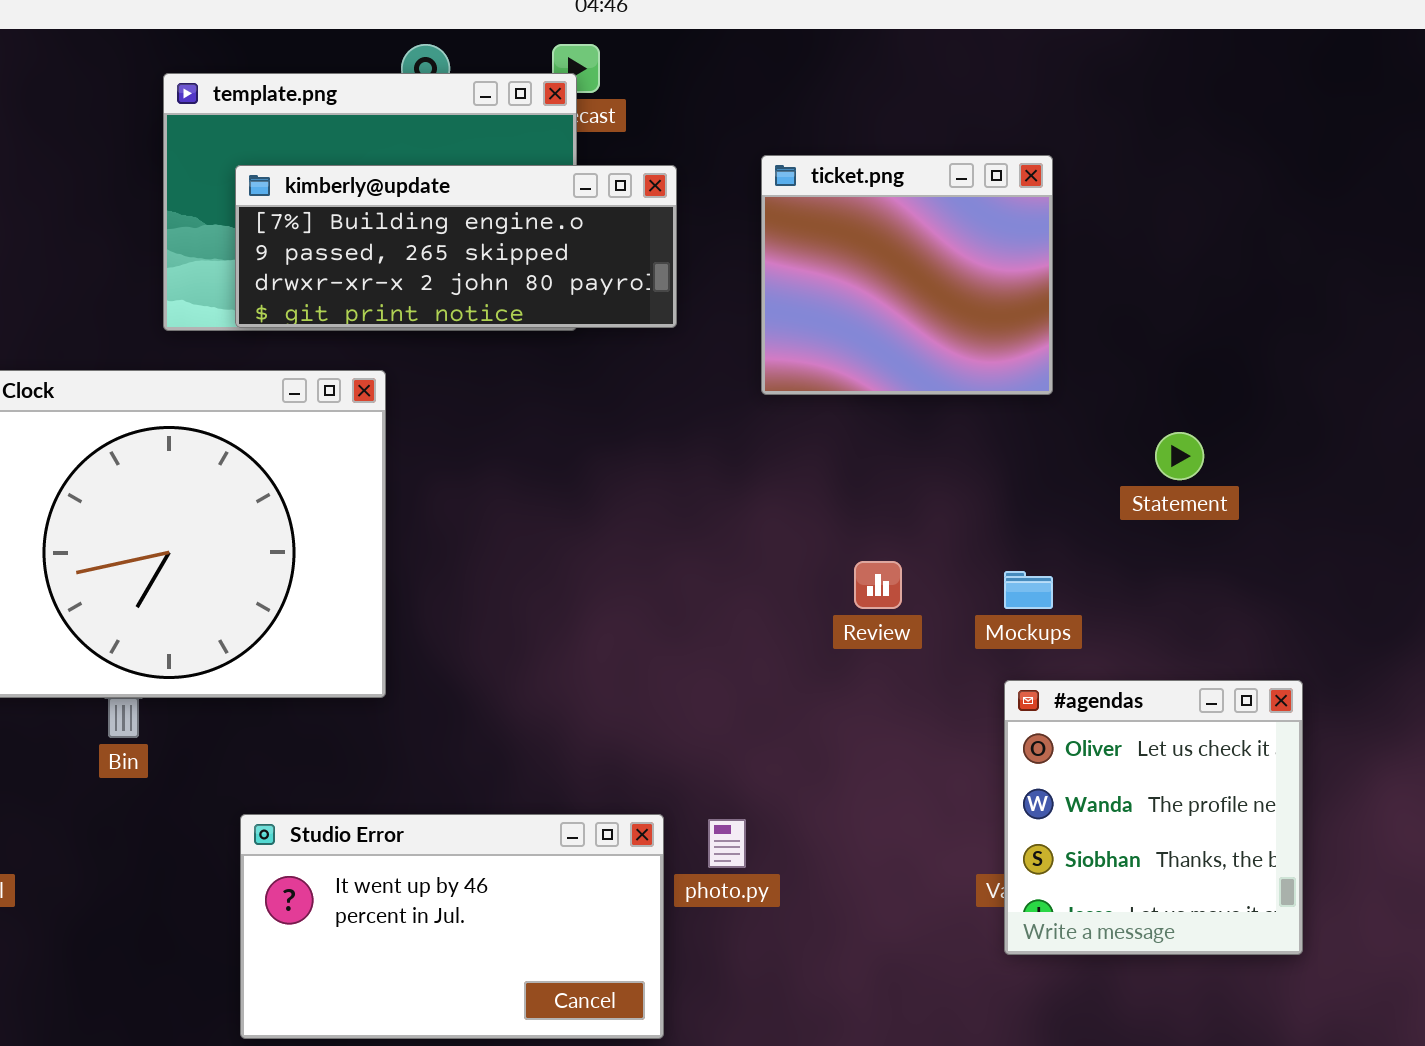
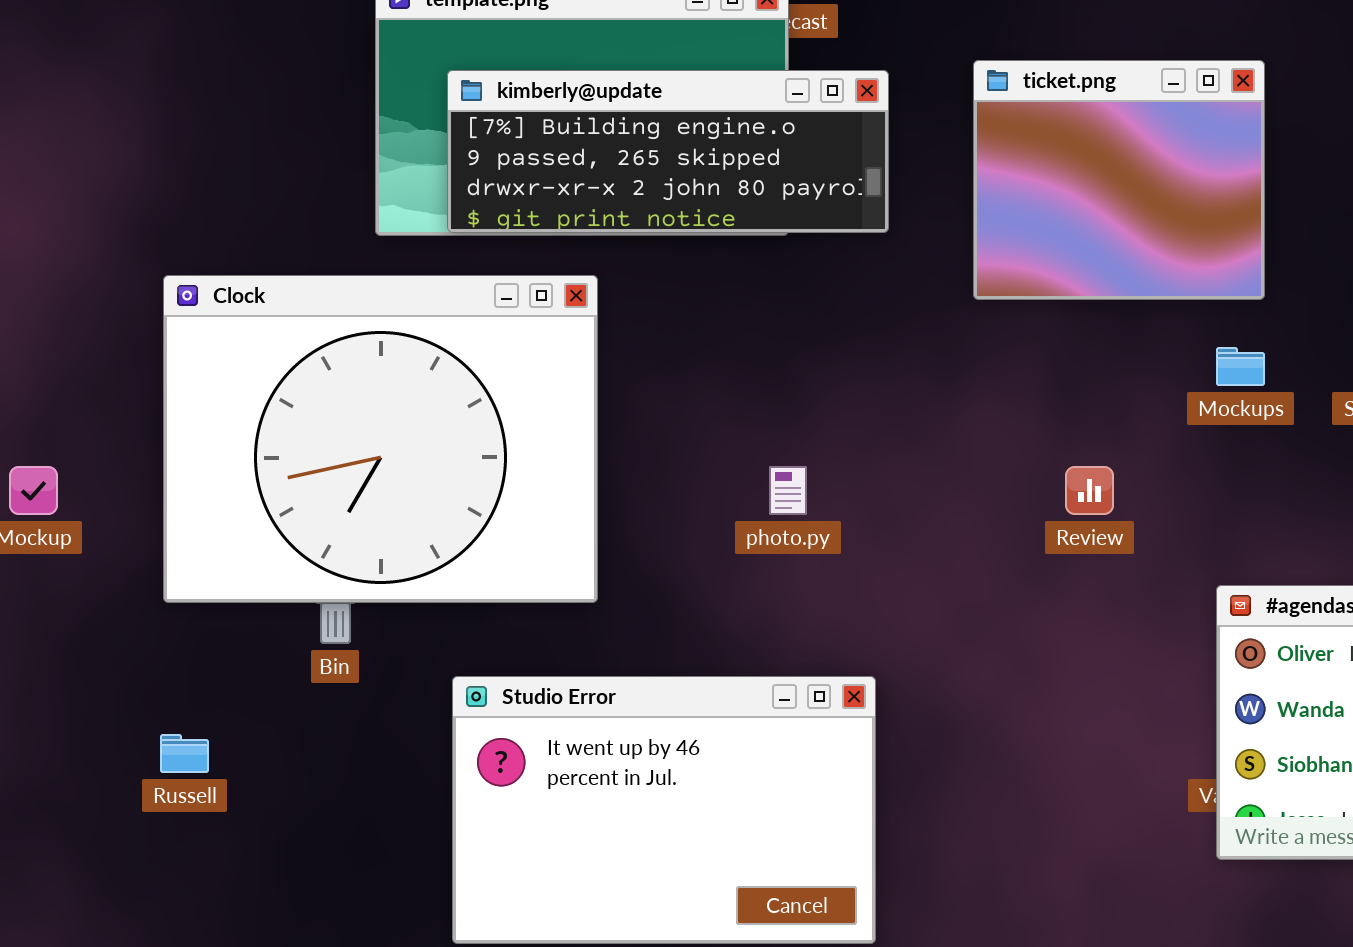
Mockups: [1004,571,1053,609] -> [1216,347,1265,386], moved
Studio Error: [240,814,664,1039] -> [452,676,876,944], resized
photo.py: [708,819,746,868] -> [769,466,807,515], moved

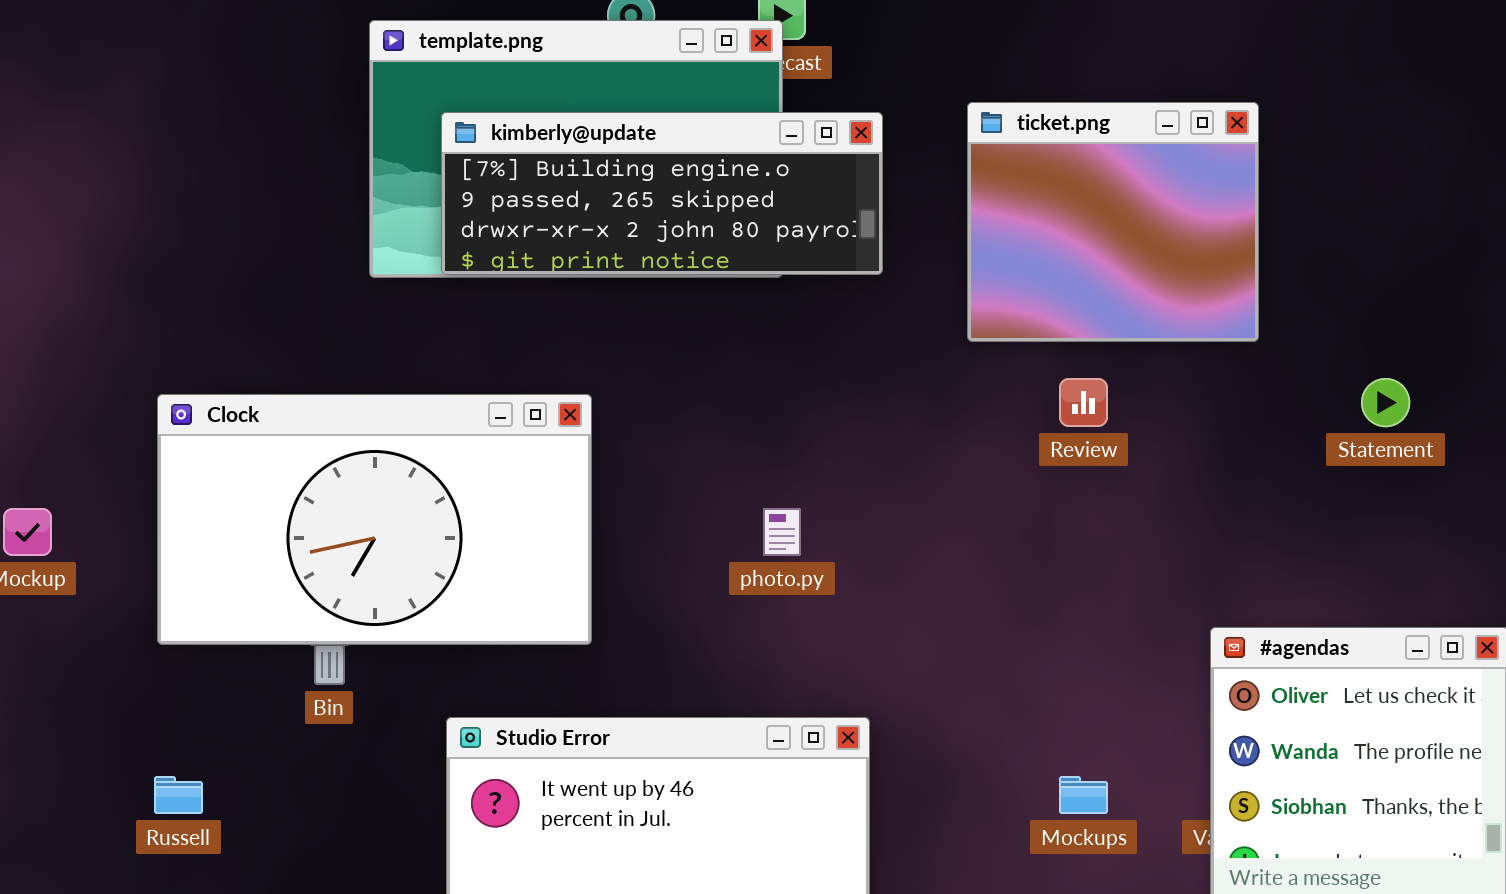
Clock: [163,275,598,603] -> [157,394,592,645], resized
Mockups: [1216,347,1265,386] -> [1059,776,1108,814], moved
Review: [1065,466,1114,515] -> [1059,378,1108,427], moved

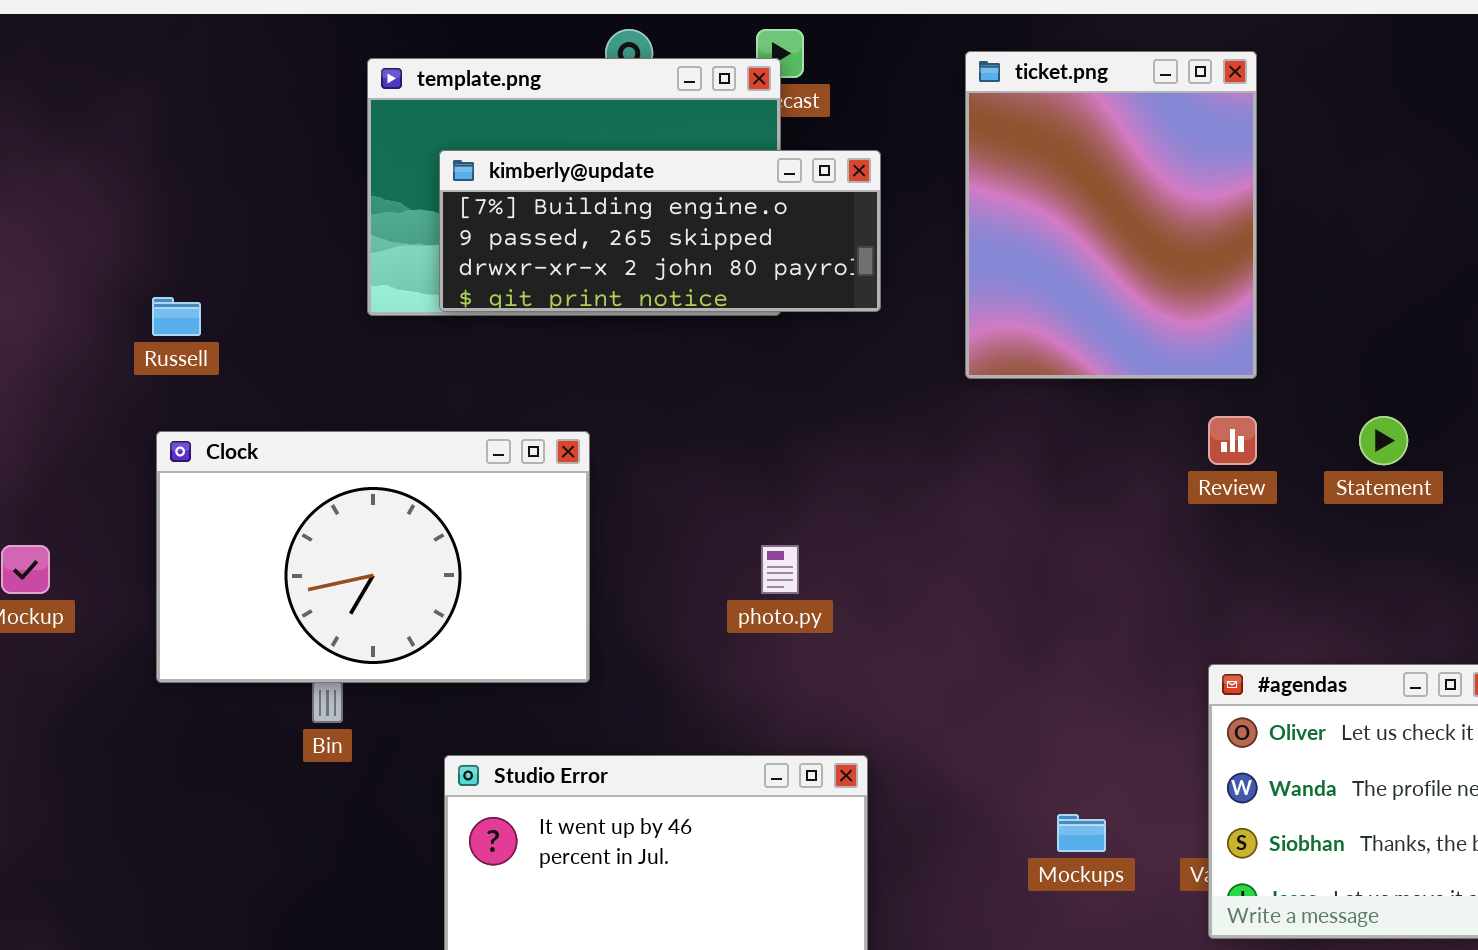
ticket.png: [967,102,1259,342] -> [965,51,1257,379], resized
Review: [1059,378,1108,427] -> [1208,416,1257,465], moved
Russell: [154,776,203,814] -> [152,297,201,336], moved

